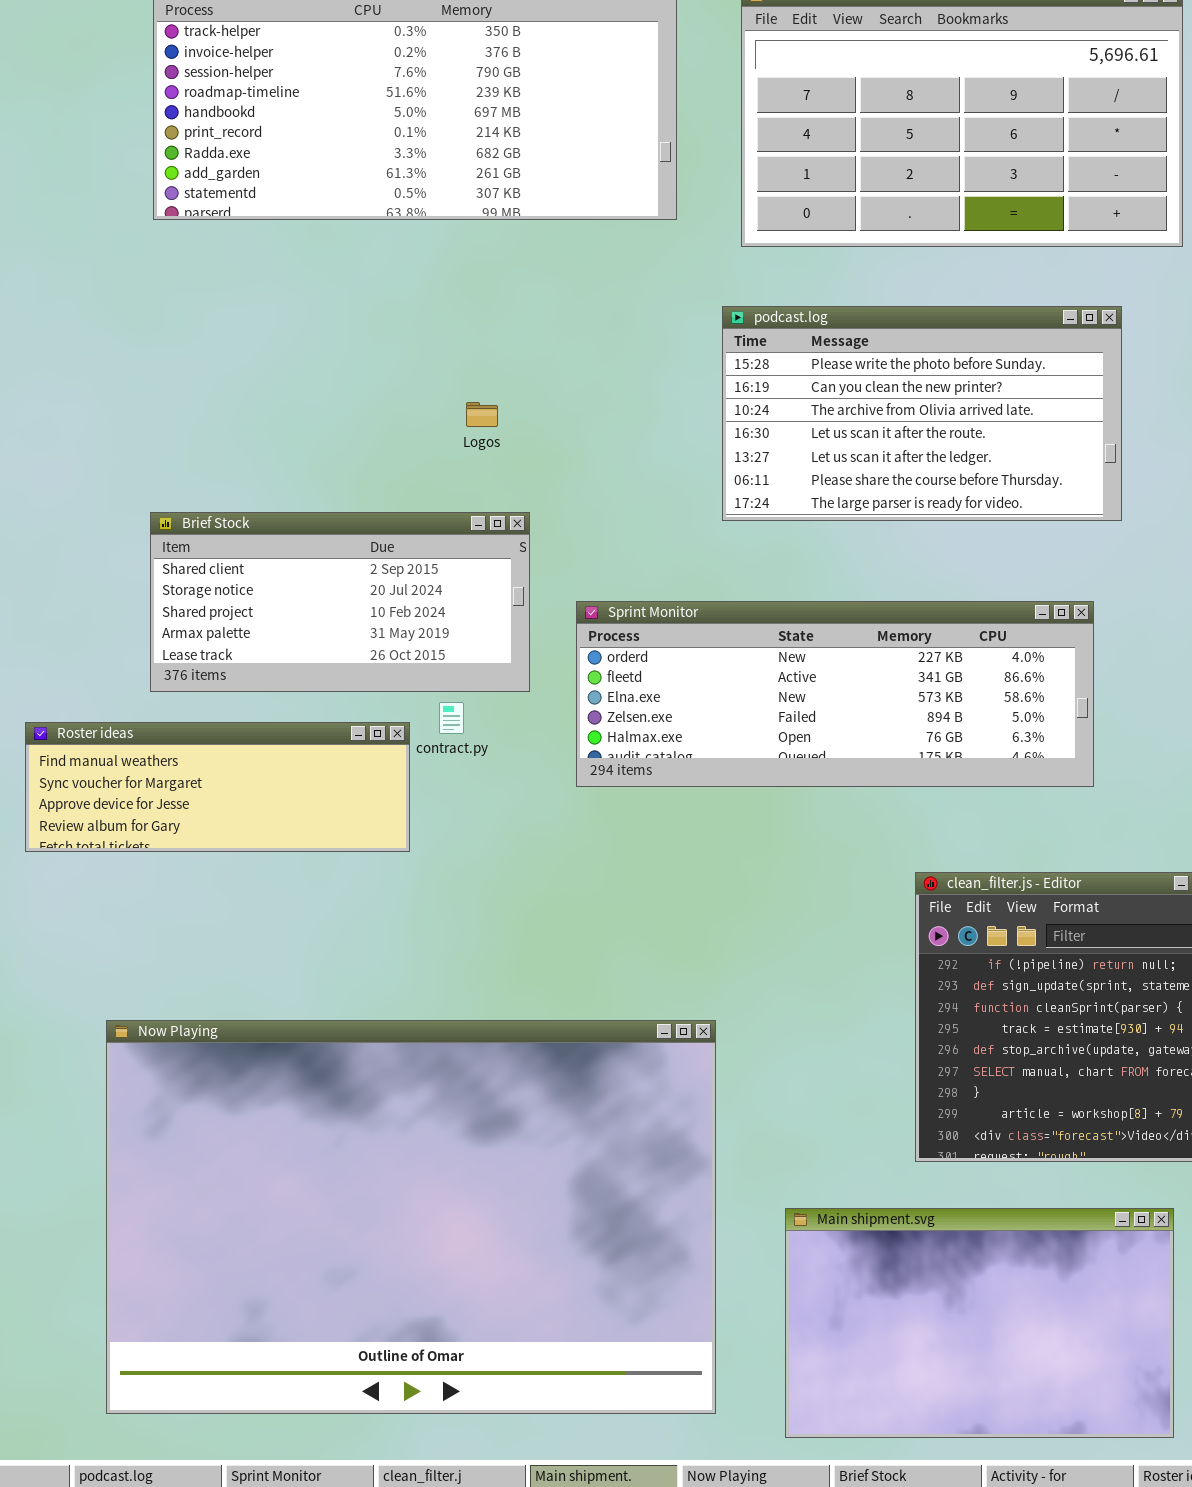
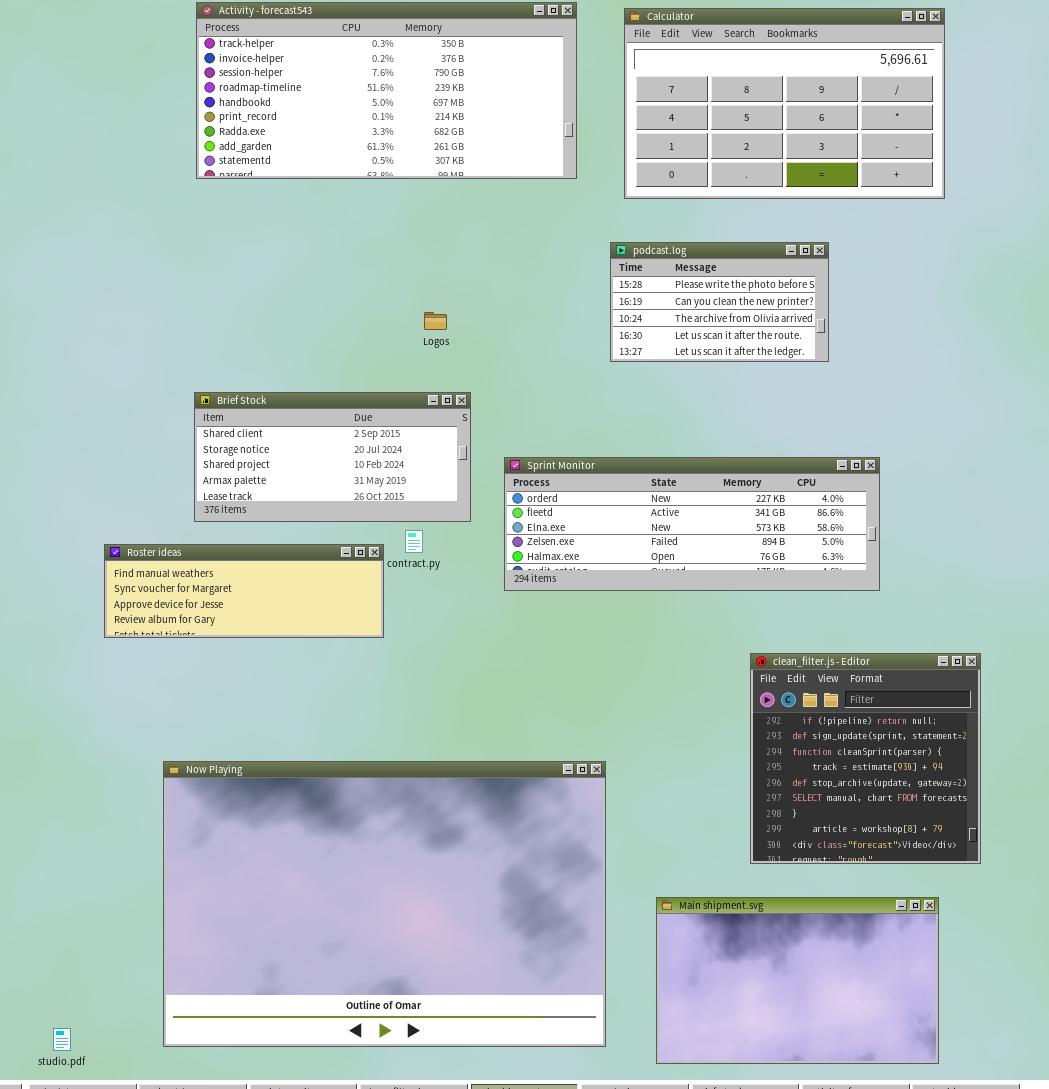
podcast.log: [722,306,1122,521] -> [610,242,829,362], resized

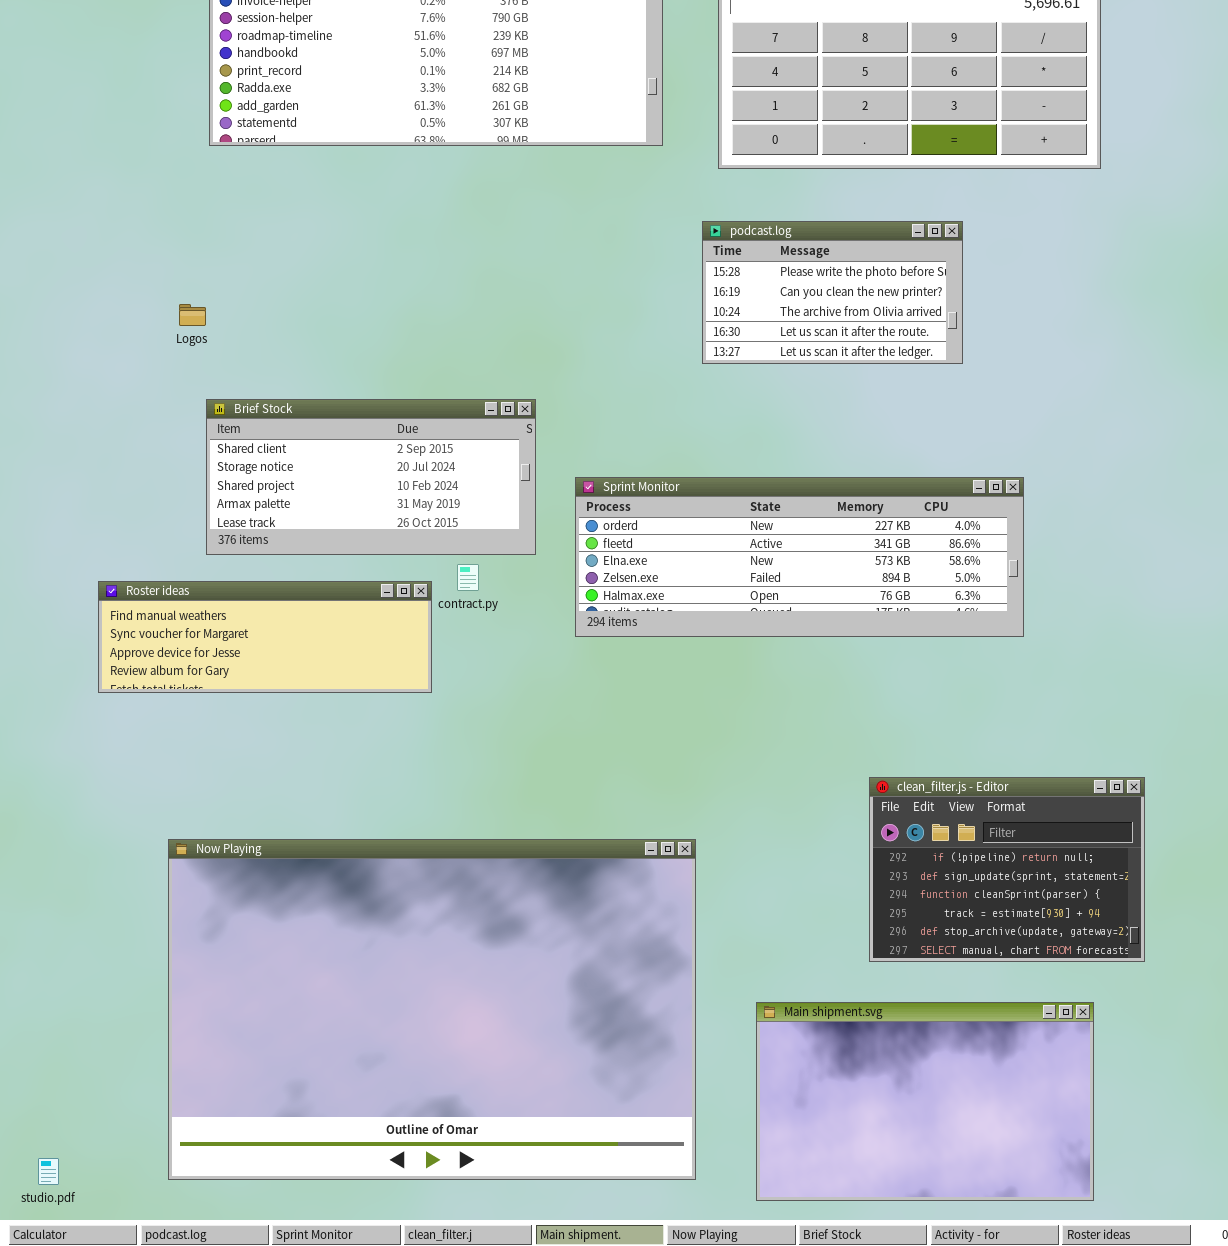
Logos: [424,312,447,330] -> [179,304,206,326], moved
clean_filter.js - Editor: [750,653,981,864] -> [869,777,1145,962], resized

